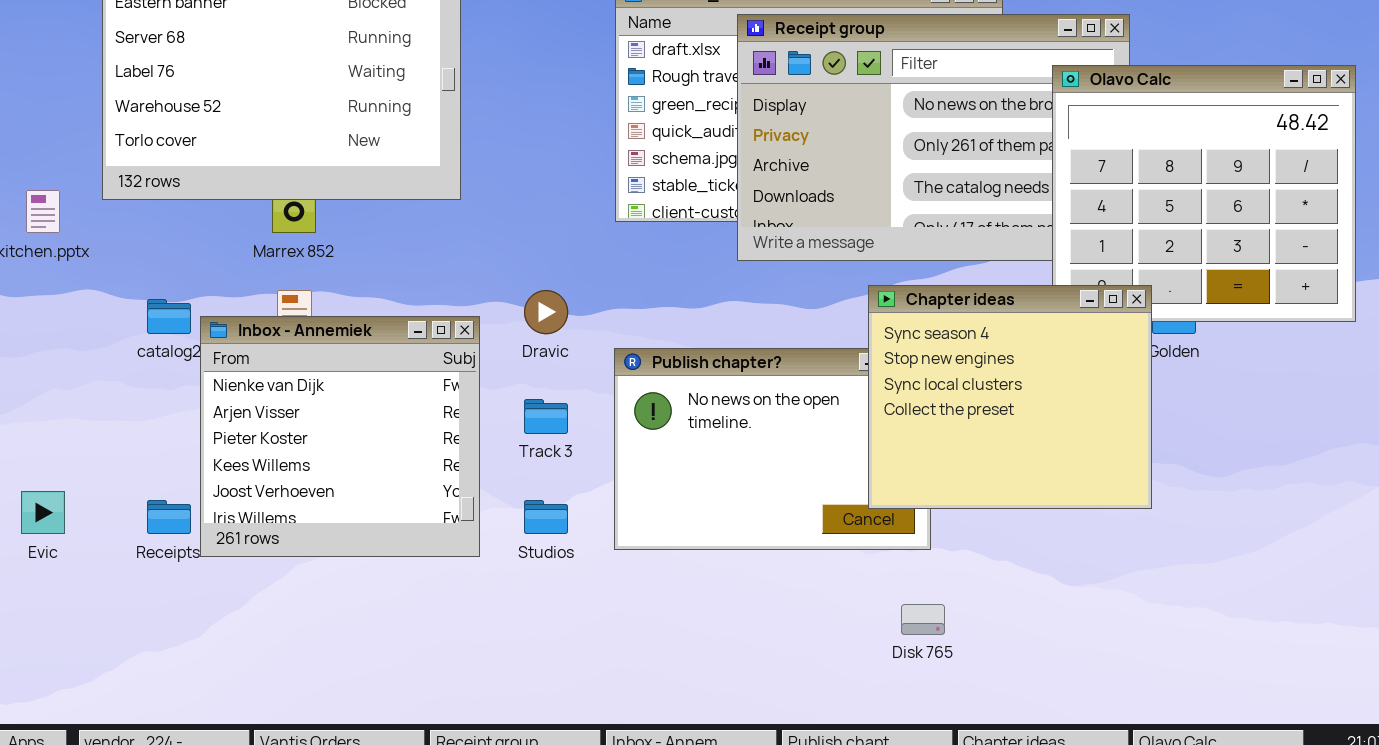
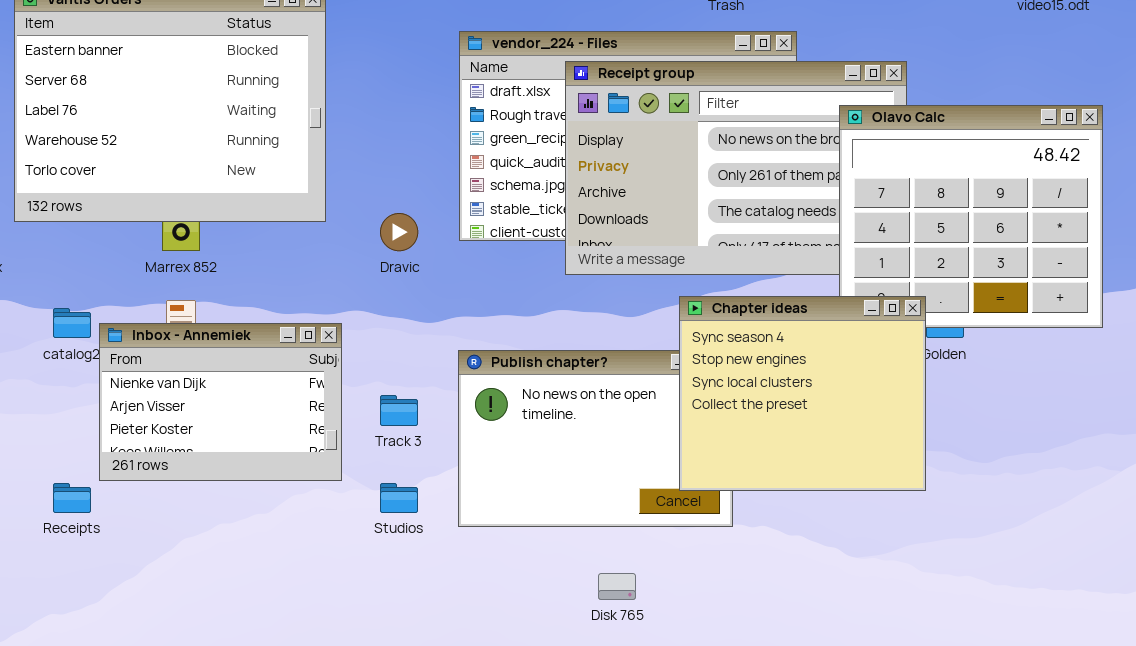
Dravic: [524,290,568,334] -> [380,213,418,251], moved
Inbox - Annemiek: [200,316,480,557] -> [99,323,342,481], resized
Disk 765: [901,604,945,635] -> [598,573,636,600], moved

